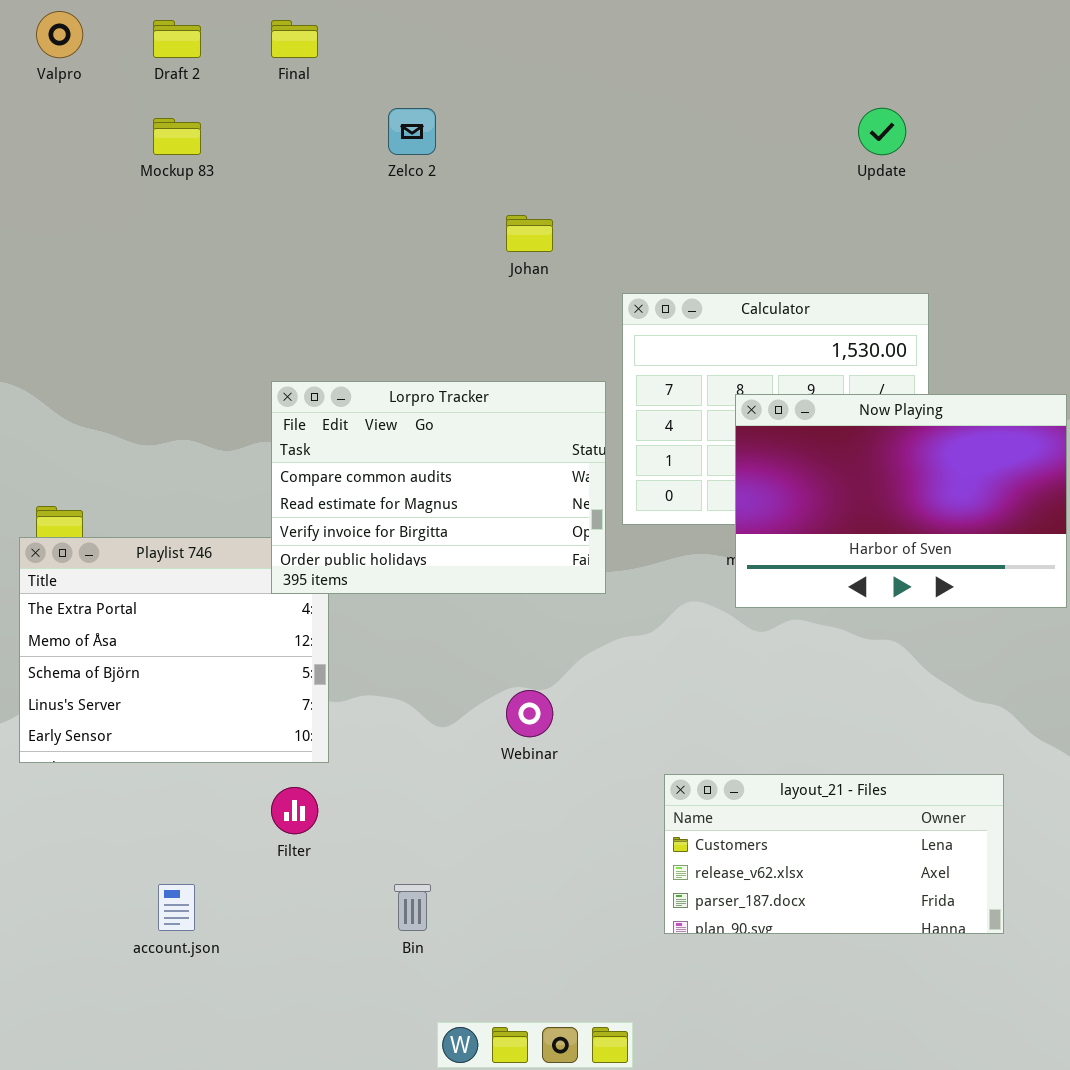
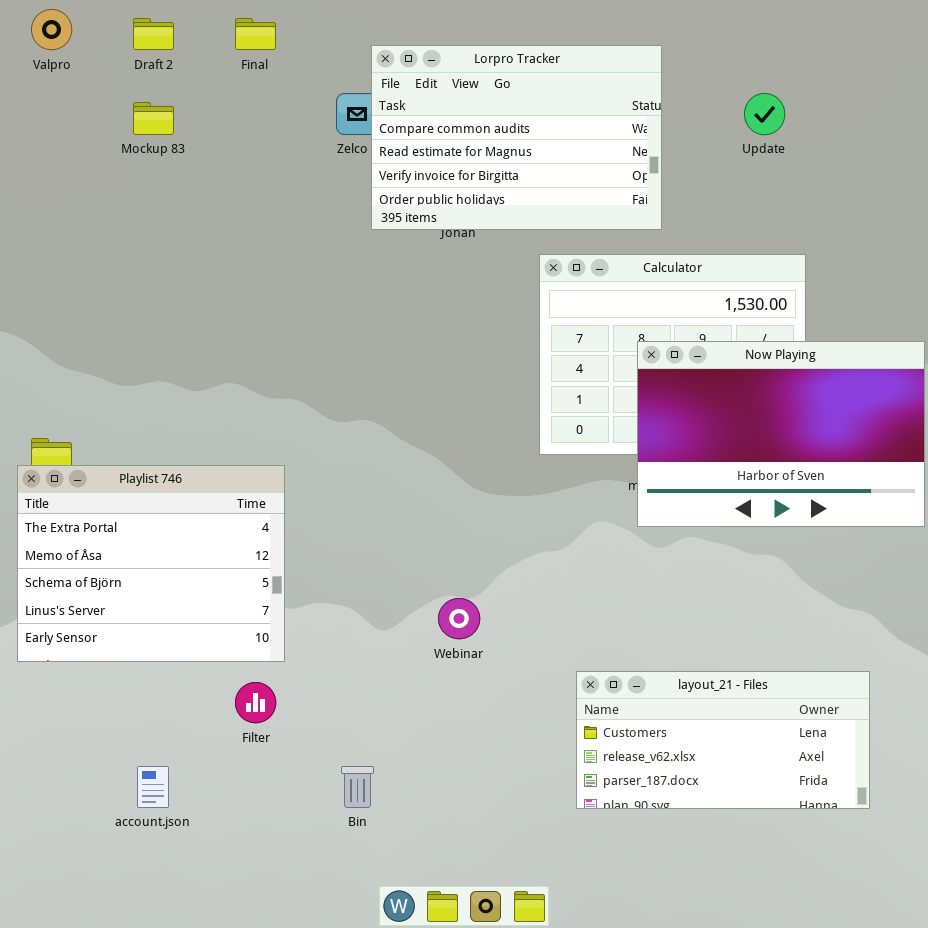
Lorpro Tracker: [271,381,606,594] -> [371,45,662,230], moved

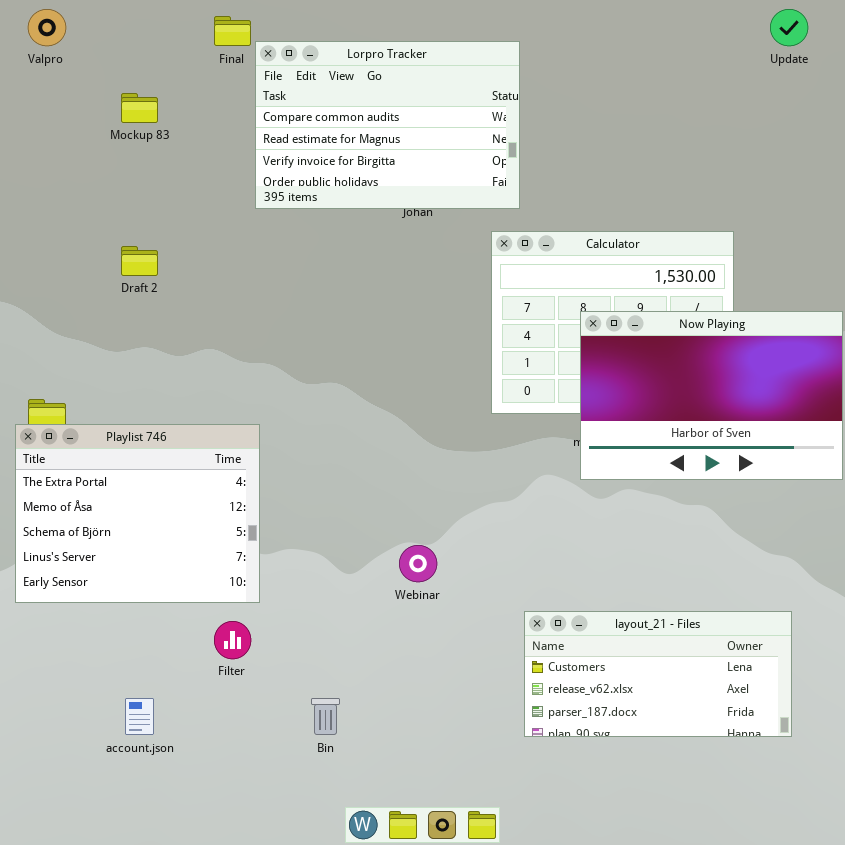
Draft 2: [133,18,174,50] -> [121,246,158,276], moved
Lorpro Tracker: [371,45,662,230] -> [255,41,520,209], moved
Update: [744,93,785,135] -> [770,9,808,46], moved

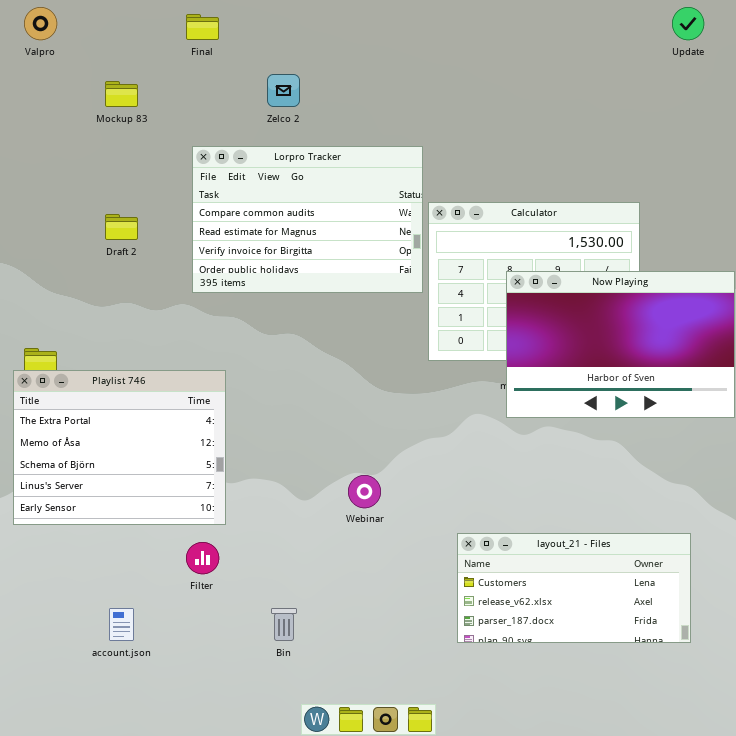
Lorpro Tracker: [255,41,520,209] -> [192,146,423,293], moved

